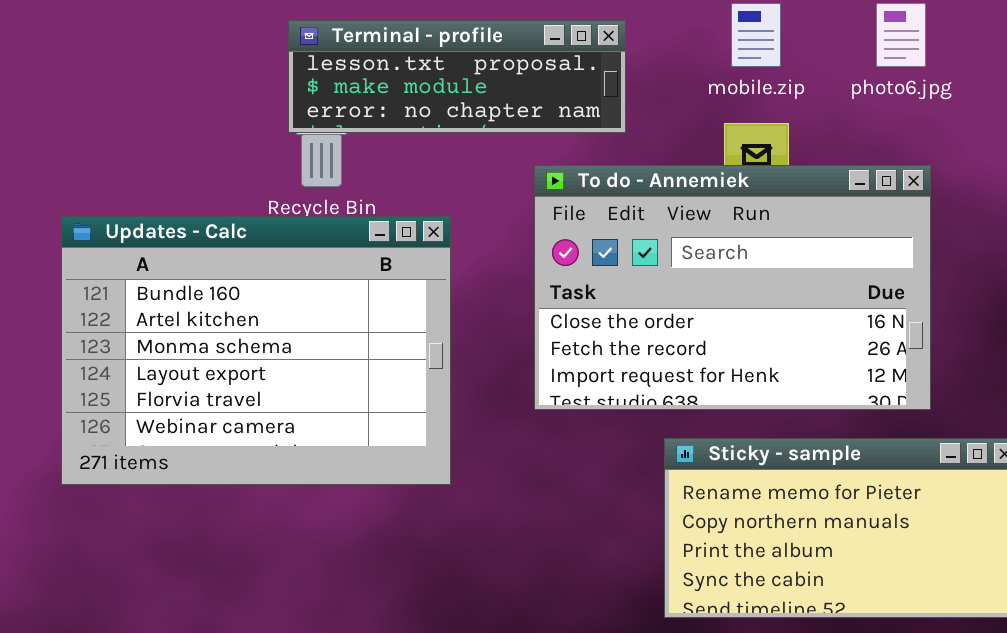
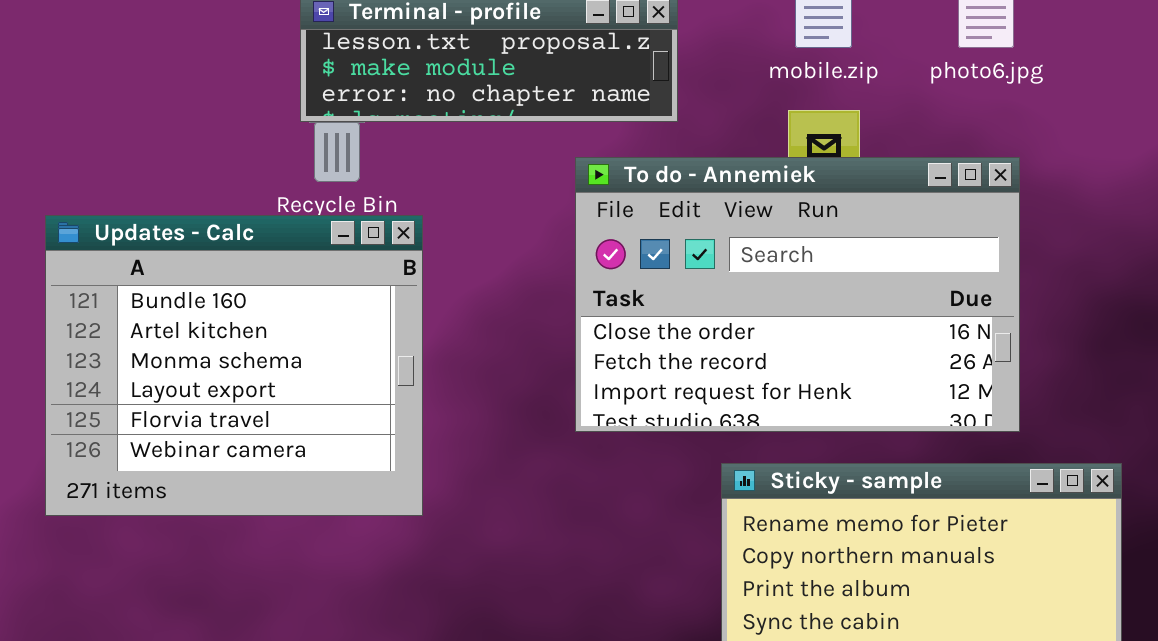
Updates - Calc: [61,216,451,485] -> [45,215,423,516], resized

